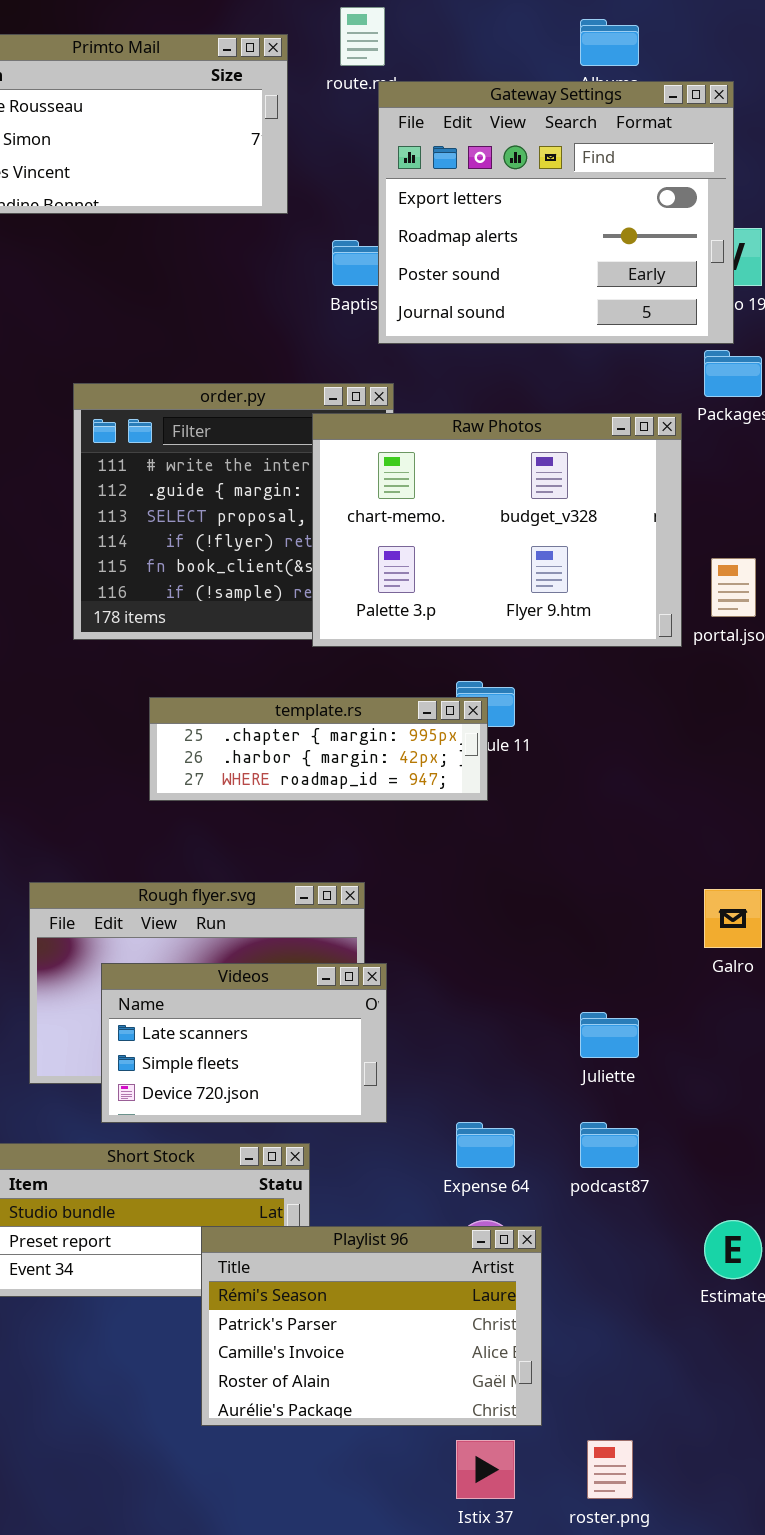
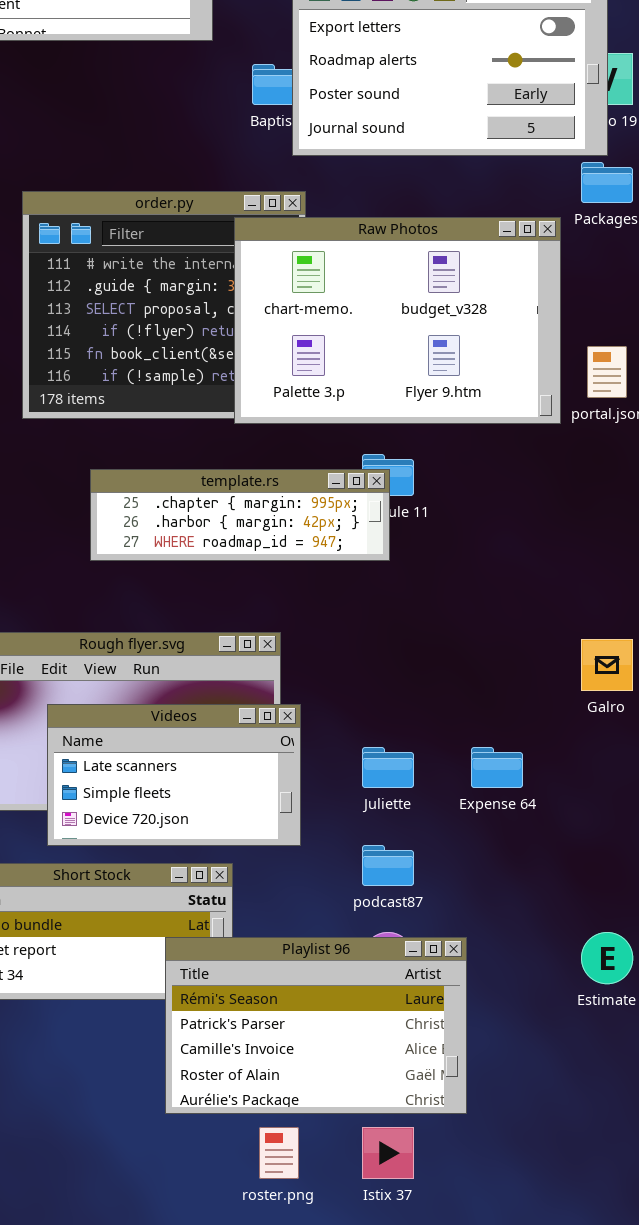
Juliette: [580,1012,639,1058] -> [362,747,414,788], moved
Expense 64: [456,1122,515,1168] -> [471,747,523,788], moved
podcast87: [580,1122,639,1168] -> [362,845,414,886], moved
Playlist 96: [201,1226,542,1426] -> [165,937,467,1114], moved
roster.png: [587,1440,633,1499] -> [259,1127,299,1179], moved

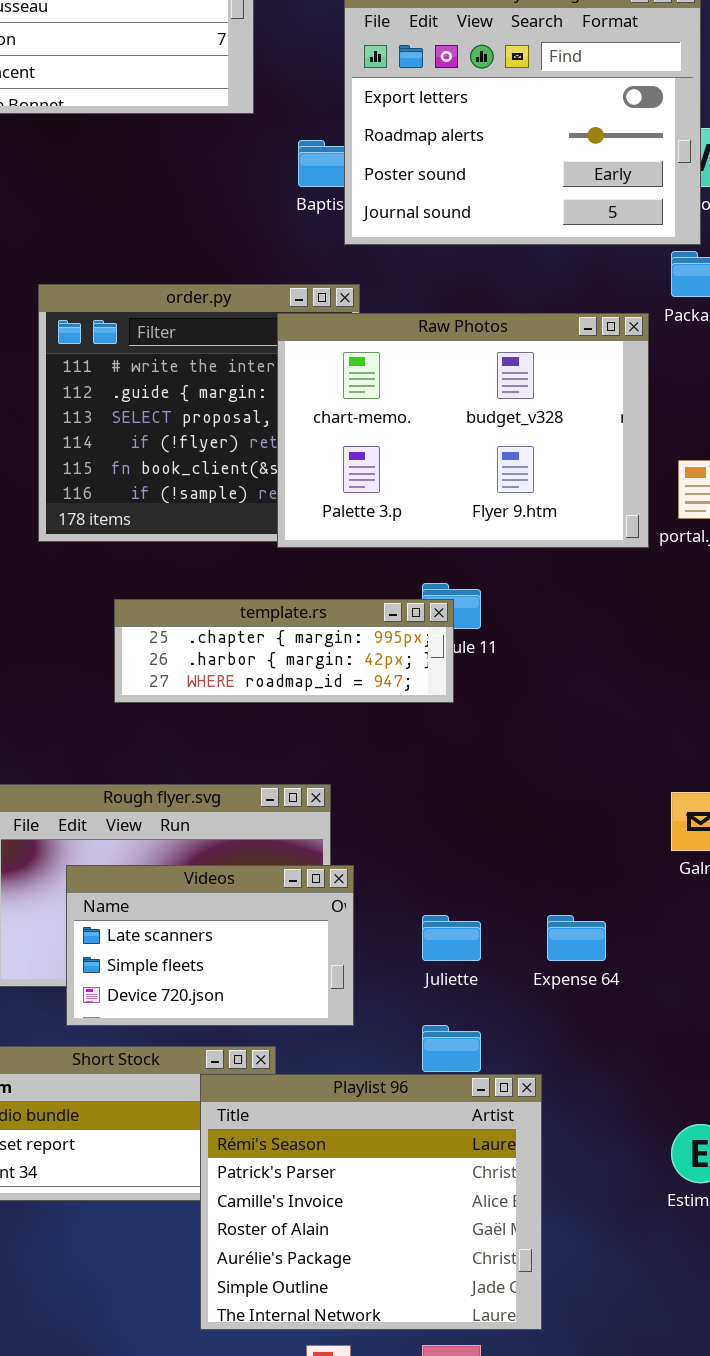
Playlist 96: [165,937,467,1114] -> [200,1074,542,1330], resized

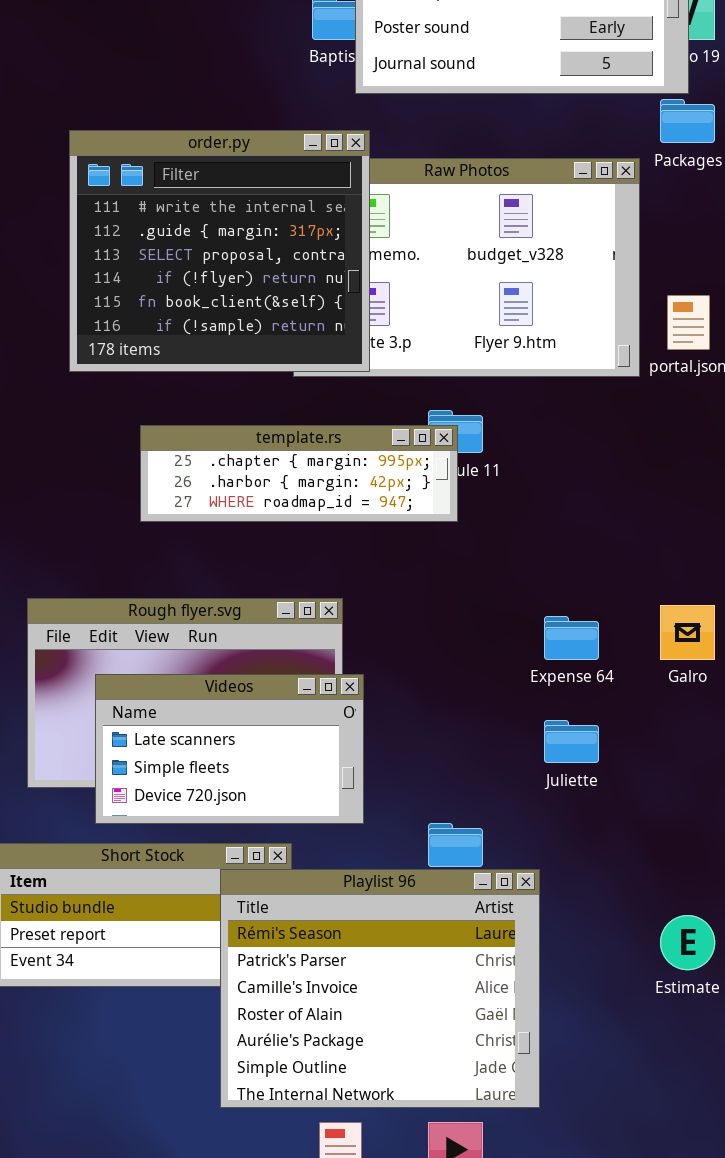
order.py: [38,284,360,542] -> [69,130,370,372], raised
Juliette: [422,915,481,961] -> [544,720,599,763], moved
Expense 64: [547,915,606,961] -> [544,616,599,660], moved

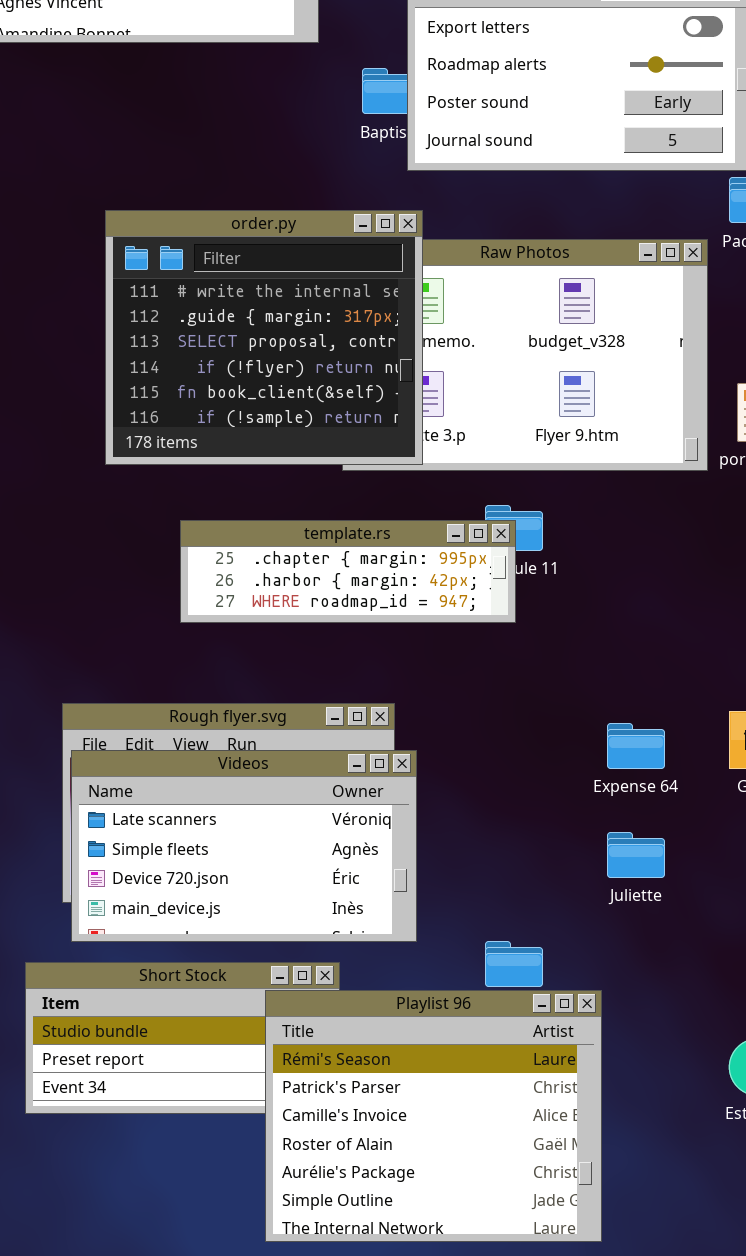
Videos: [95,674,364,824] -> [71,750,417,942], resized

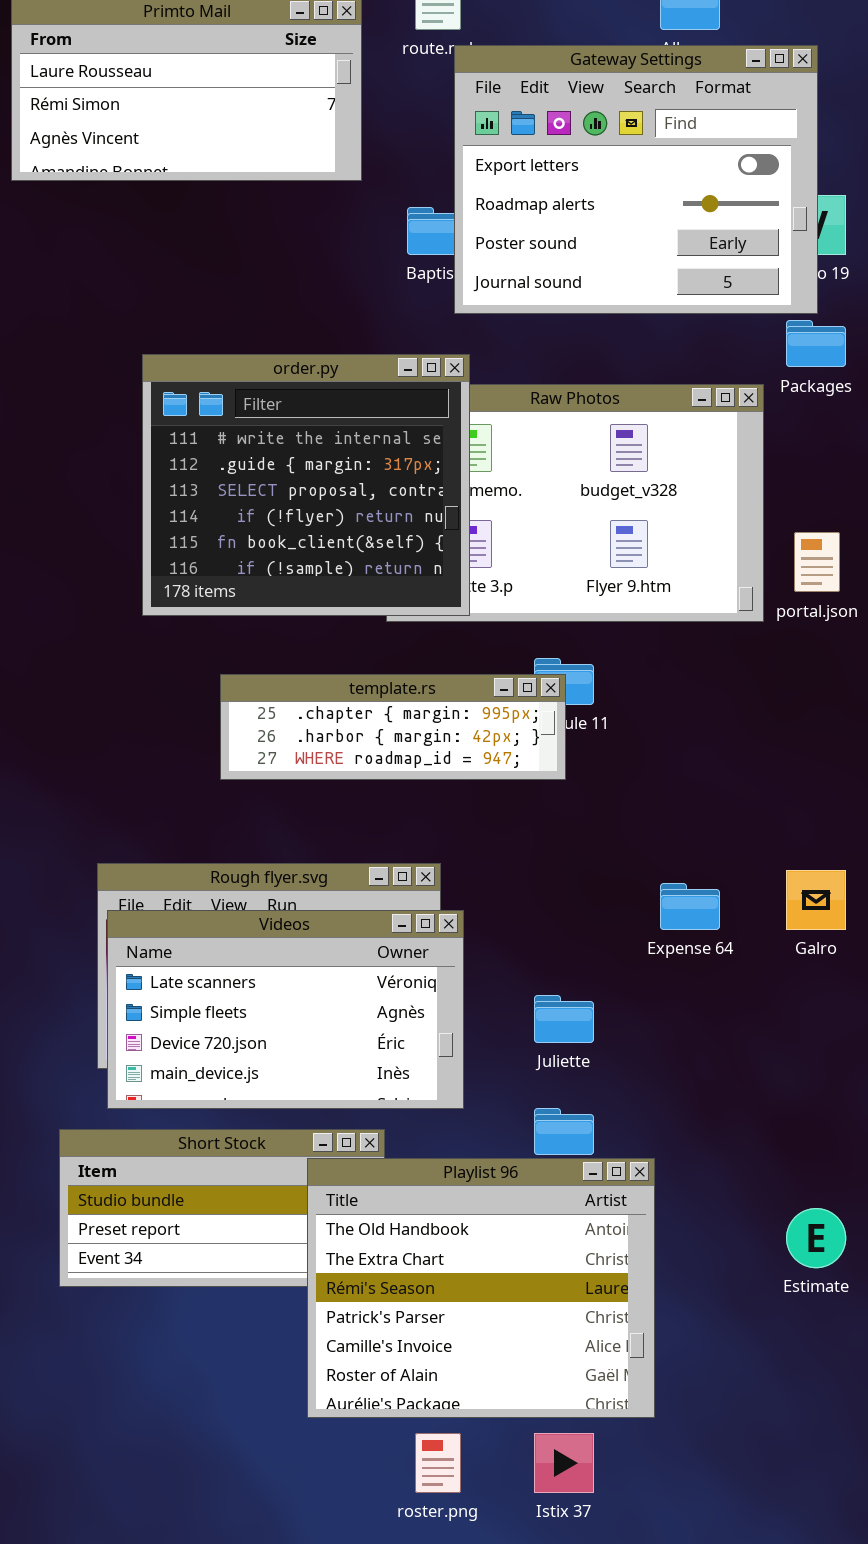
Juliette: [607,832,665,878] -> [534,995,594,1043], moved
Playlist 96: [265,990,602,1242] -> [307,1158,655,1418], scrolled up 2 rows

